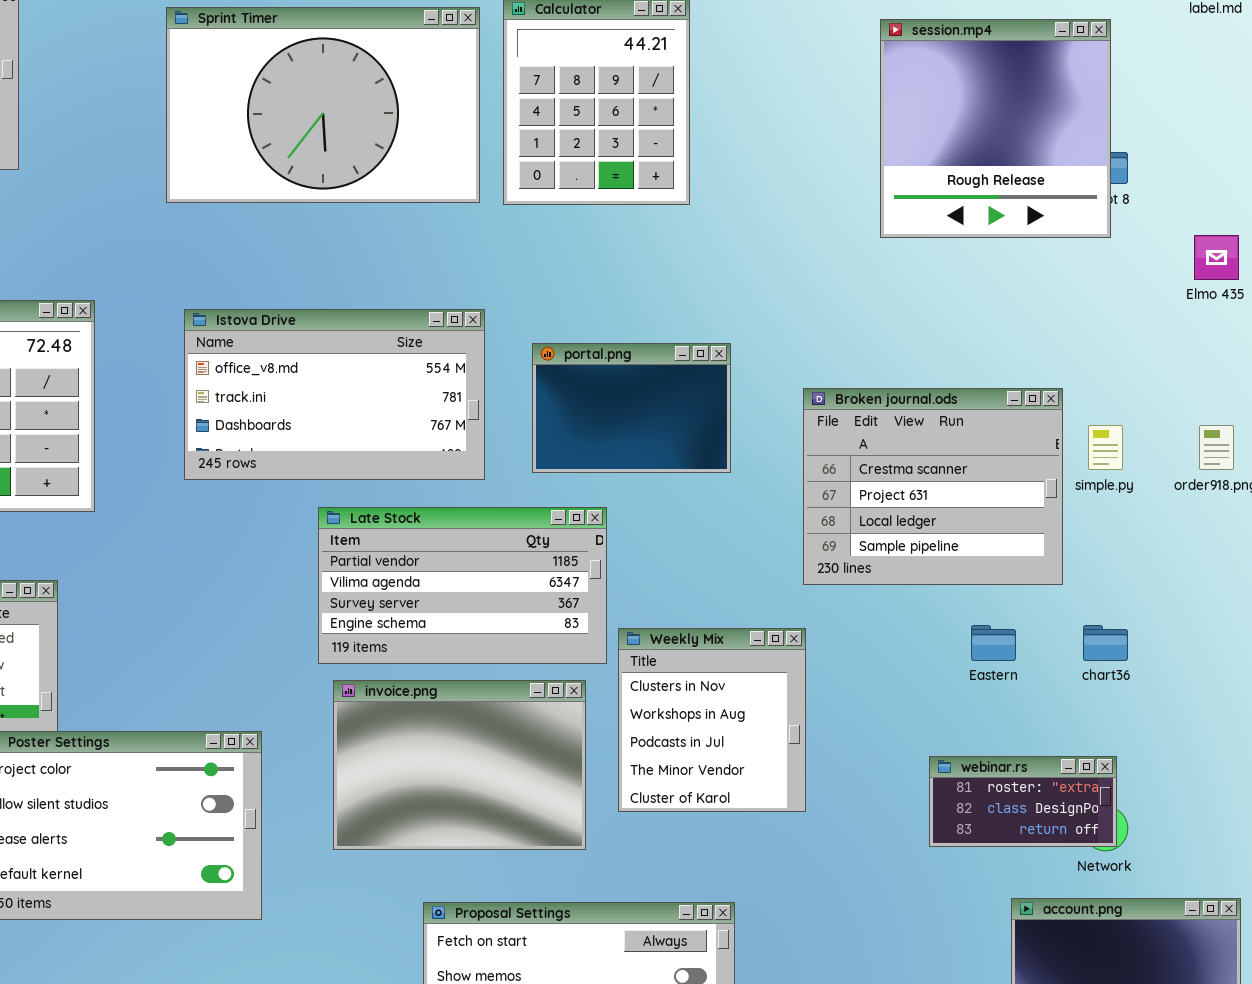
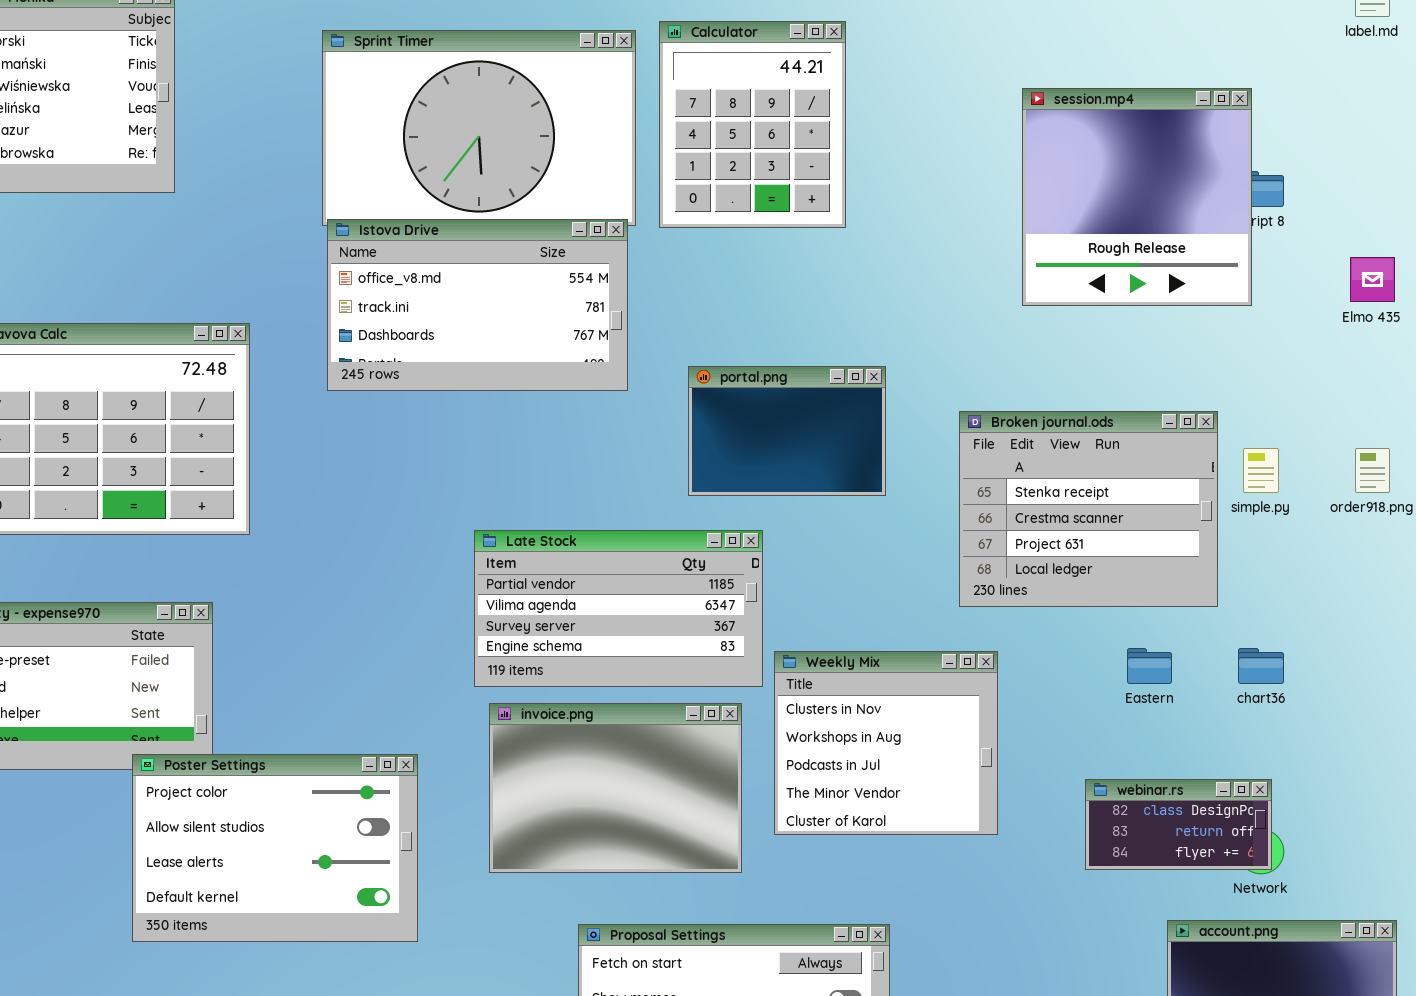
session.mp4: [880,19,1111,238] -> [1022,88,1252,306], moved
Istova Drive: [184,309,485,480] -> [327,219,628,391], moved
Broken journal.ods: [803,388,1063,585] -> [959,411,1218,607], scrolled up 1 row
Weekly Mix: [618,628,806,812] -> [774,651,998,835], resized
webinar.rs: [929,756,1117,847] -> [1085,779,1272,870], scrolled down 1 row

